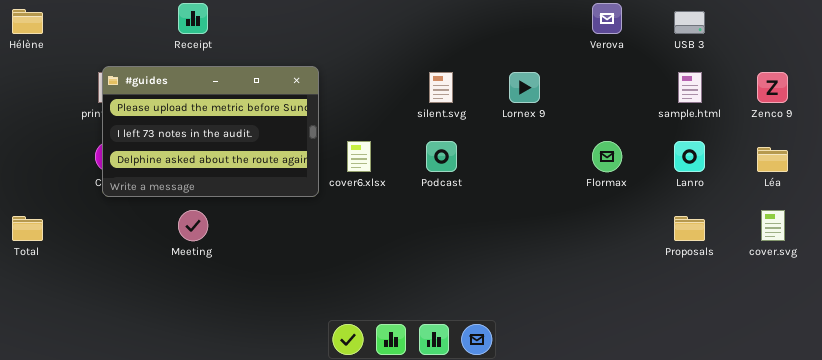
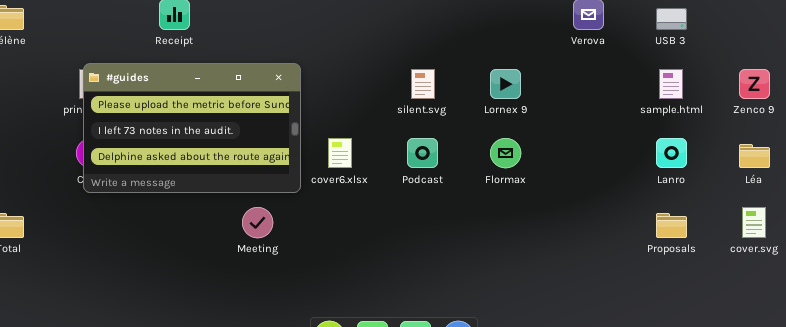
Flormax: [592,141,622,172] -> [490,138,521,168], moved
Meeting: [178,210,208,241] -> [242,207,273,238], moved

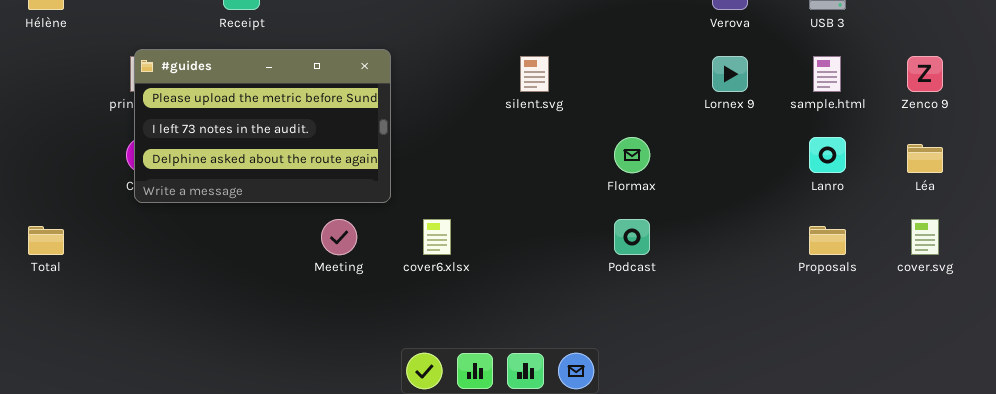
Lornex 9: [490,69,521,99] -> [712,56,748,92], moved
cover6.xlsx: [328,138,352,168] -> [423,219,451,255], moved
Podcast: [407,138,438,168] -> [614,219,650,255], moved

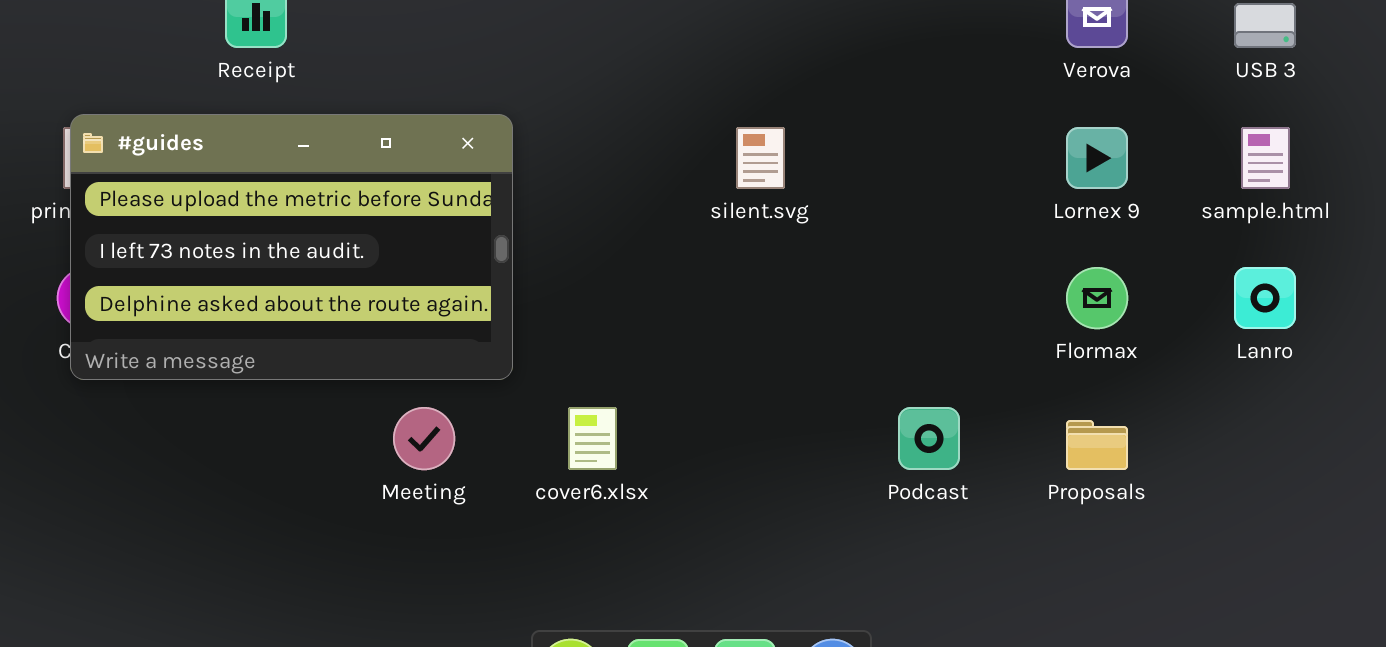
Flormax: [614,137,650,173] -> [1066,267,1128,329], moved
Proposals: [809,226,846,255] -> [1066,420,1128,470], moved

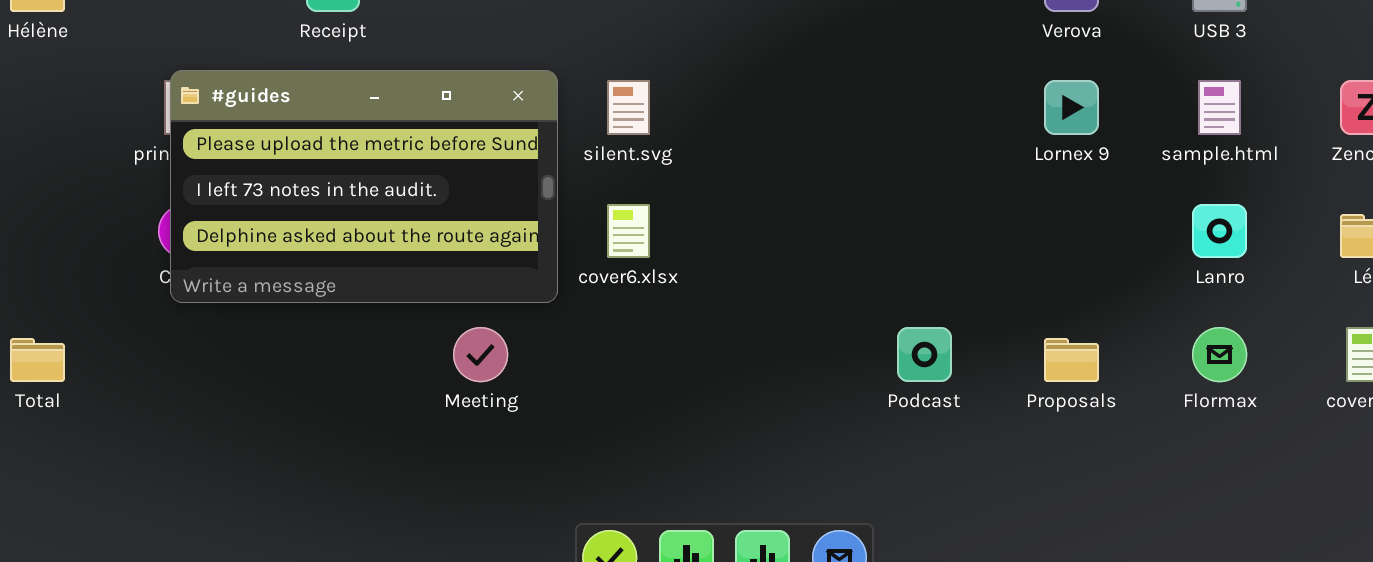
silent.svg: [736,127,785,189] -> [607,80,650,135], moved
Flormax: [1066,267,1128,329] -> [1192,327,1247,382], moved
cover6.xlsx: [568,407,617,470] -> [607,204,650,258], moved

